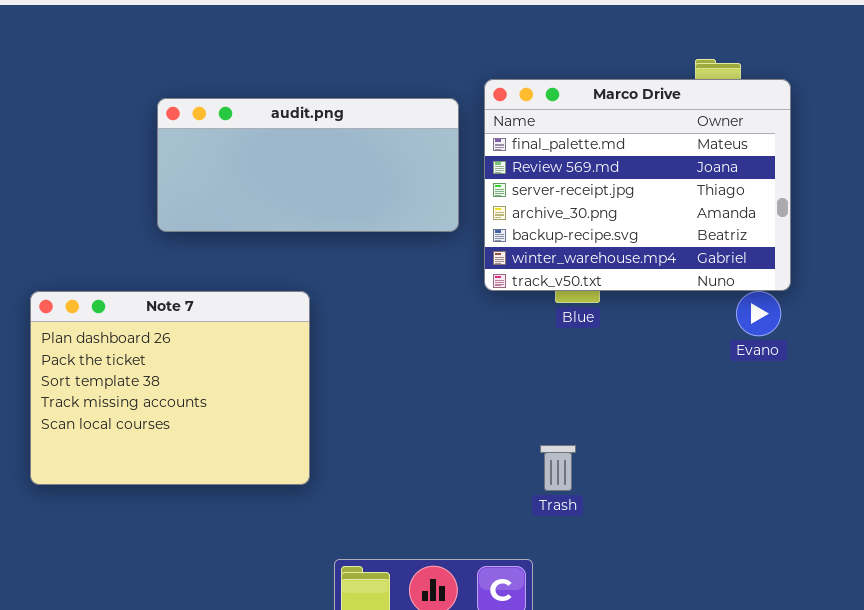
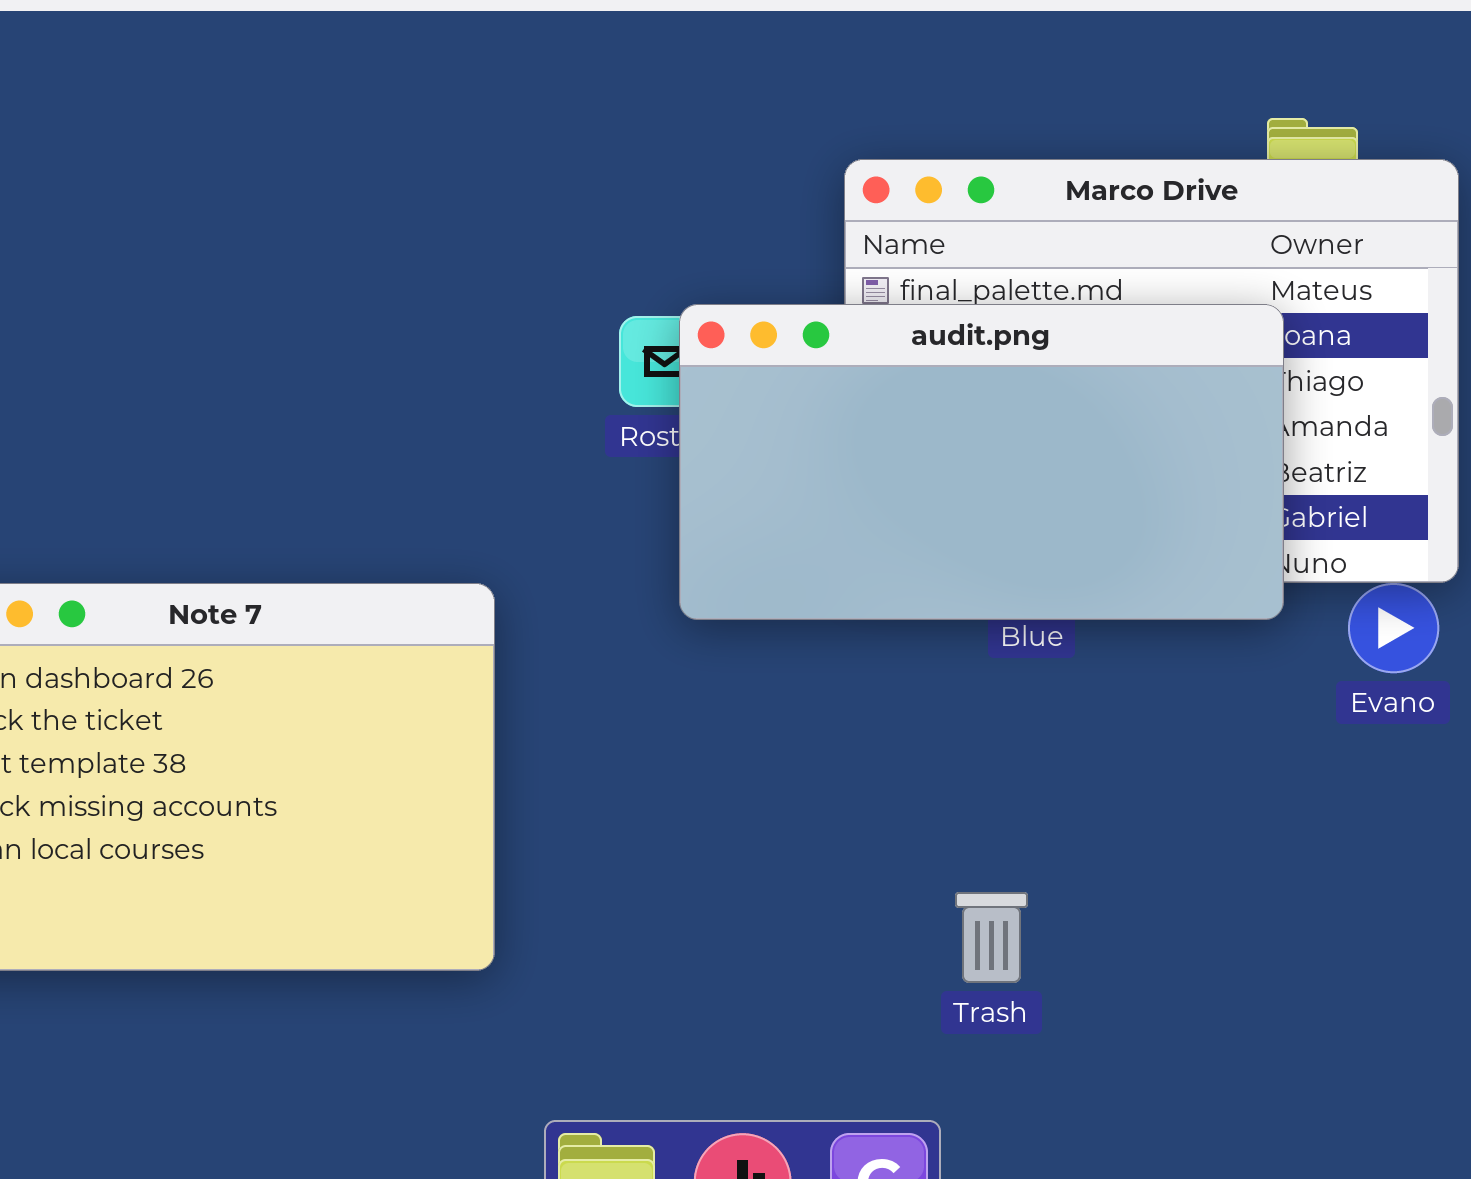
audit.png: [157,98,459,232] -> [679,304,1284,620], moved, resized

